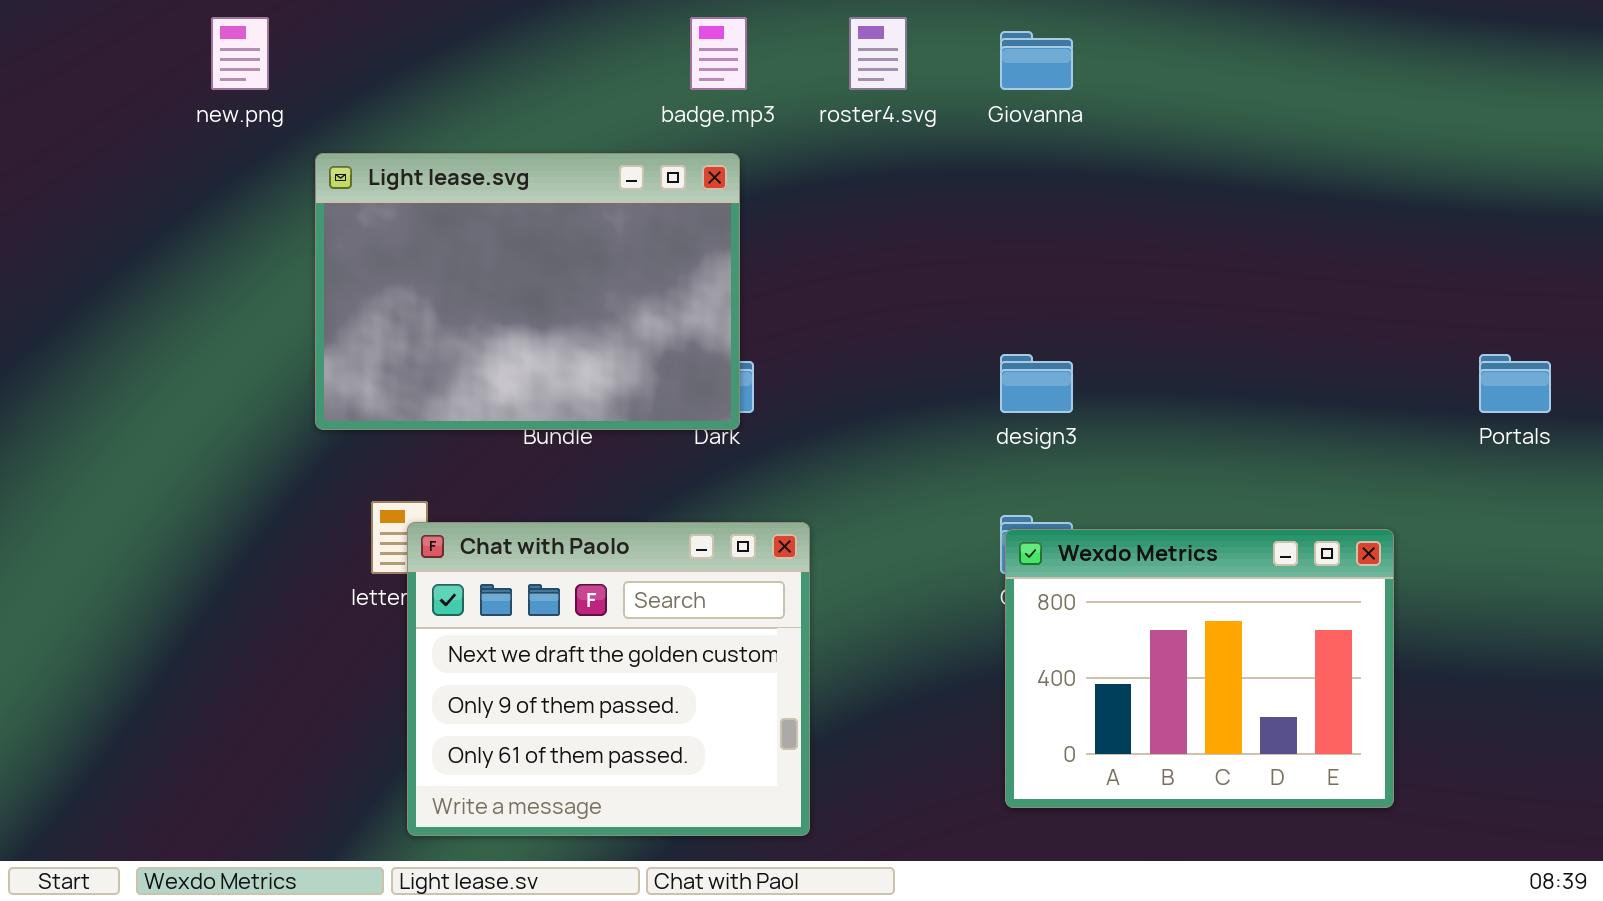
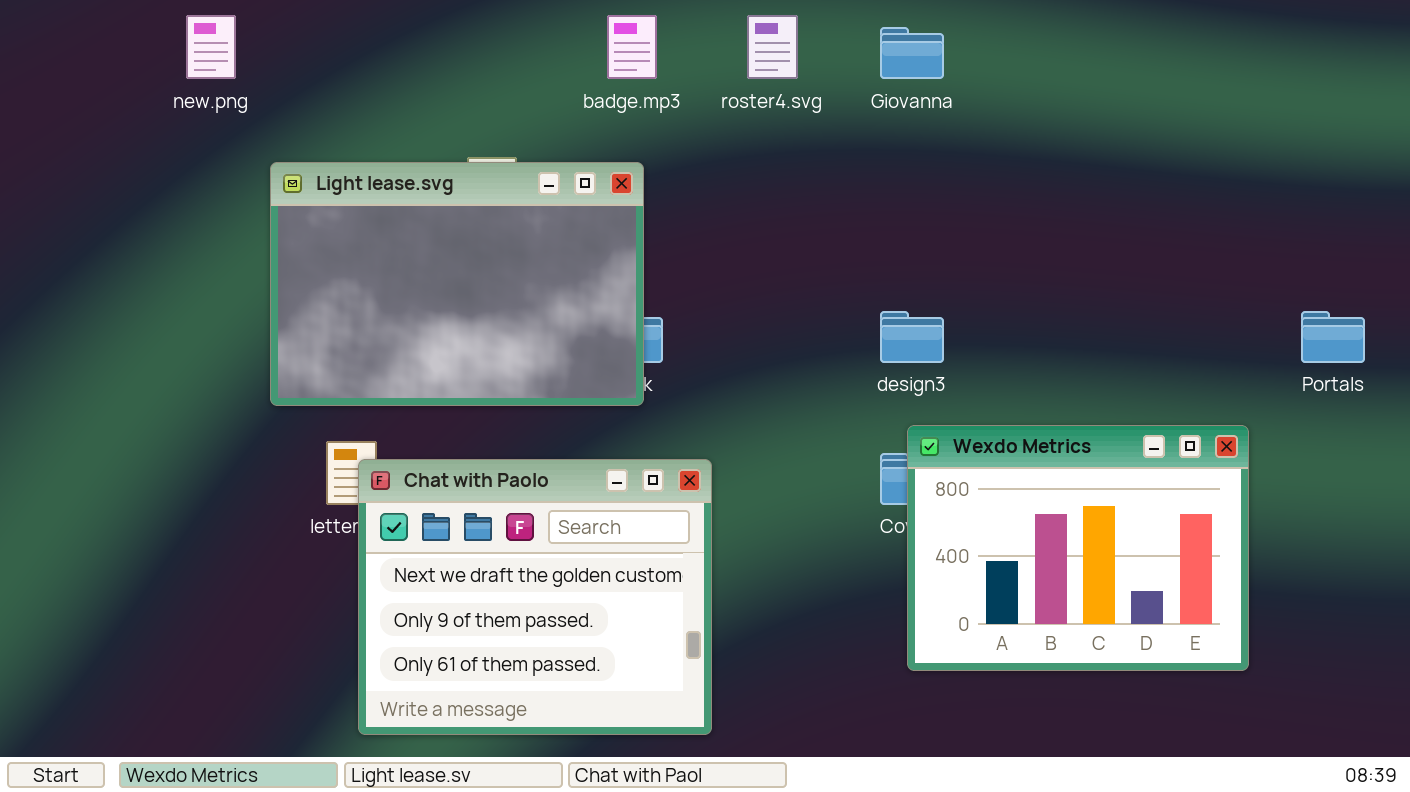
Light lease.svg: [315,153,740,430] -> [270,162,644,406], moved
Wexdo Metrics: [1005,529,1394,808] -> [907,425,1249,671], moved

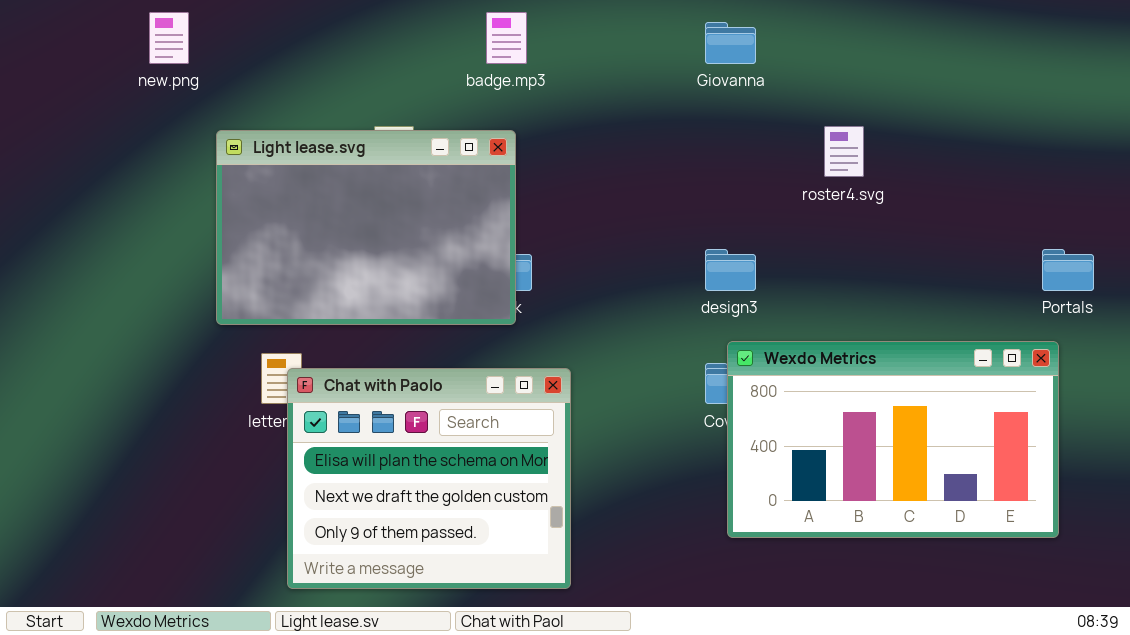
roster4.svg: [747,15,798,79] -> [824,126,864,177], moved
Wexdo Metrics: [907,425,1249,671] -> [727,341,1059,538], resized
Chat with Paolo: [358,459,712,735] -> [287,368,571,589], scrolled up 1 row

